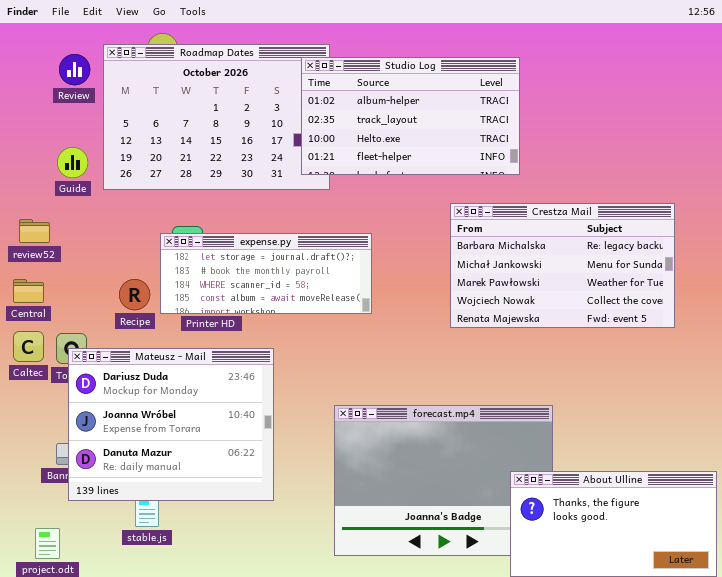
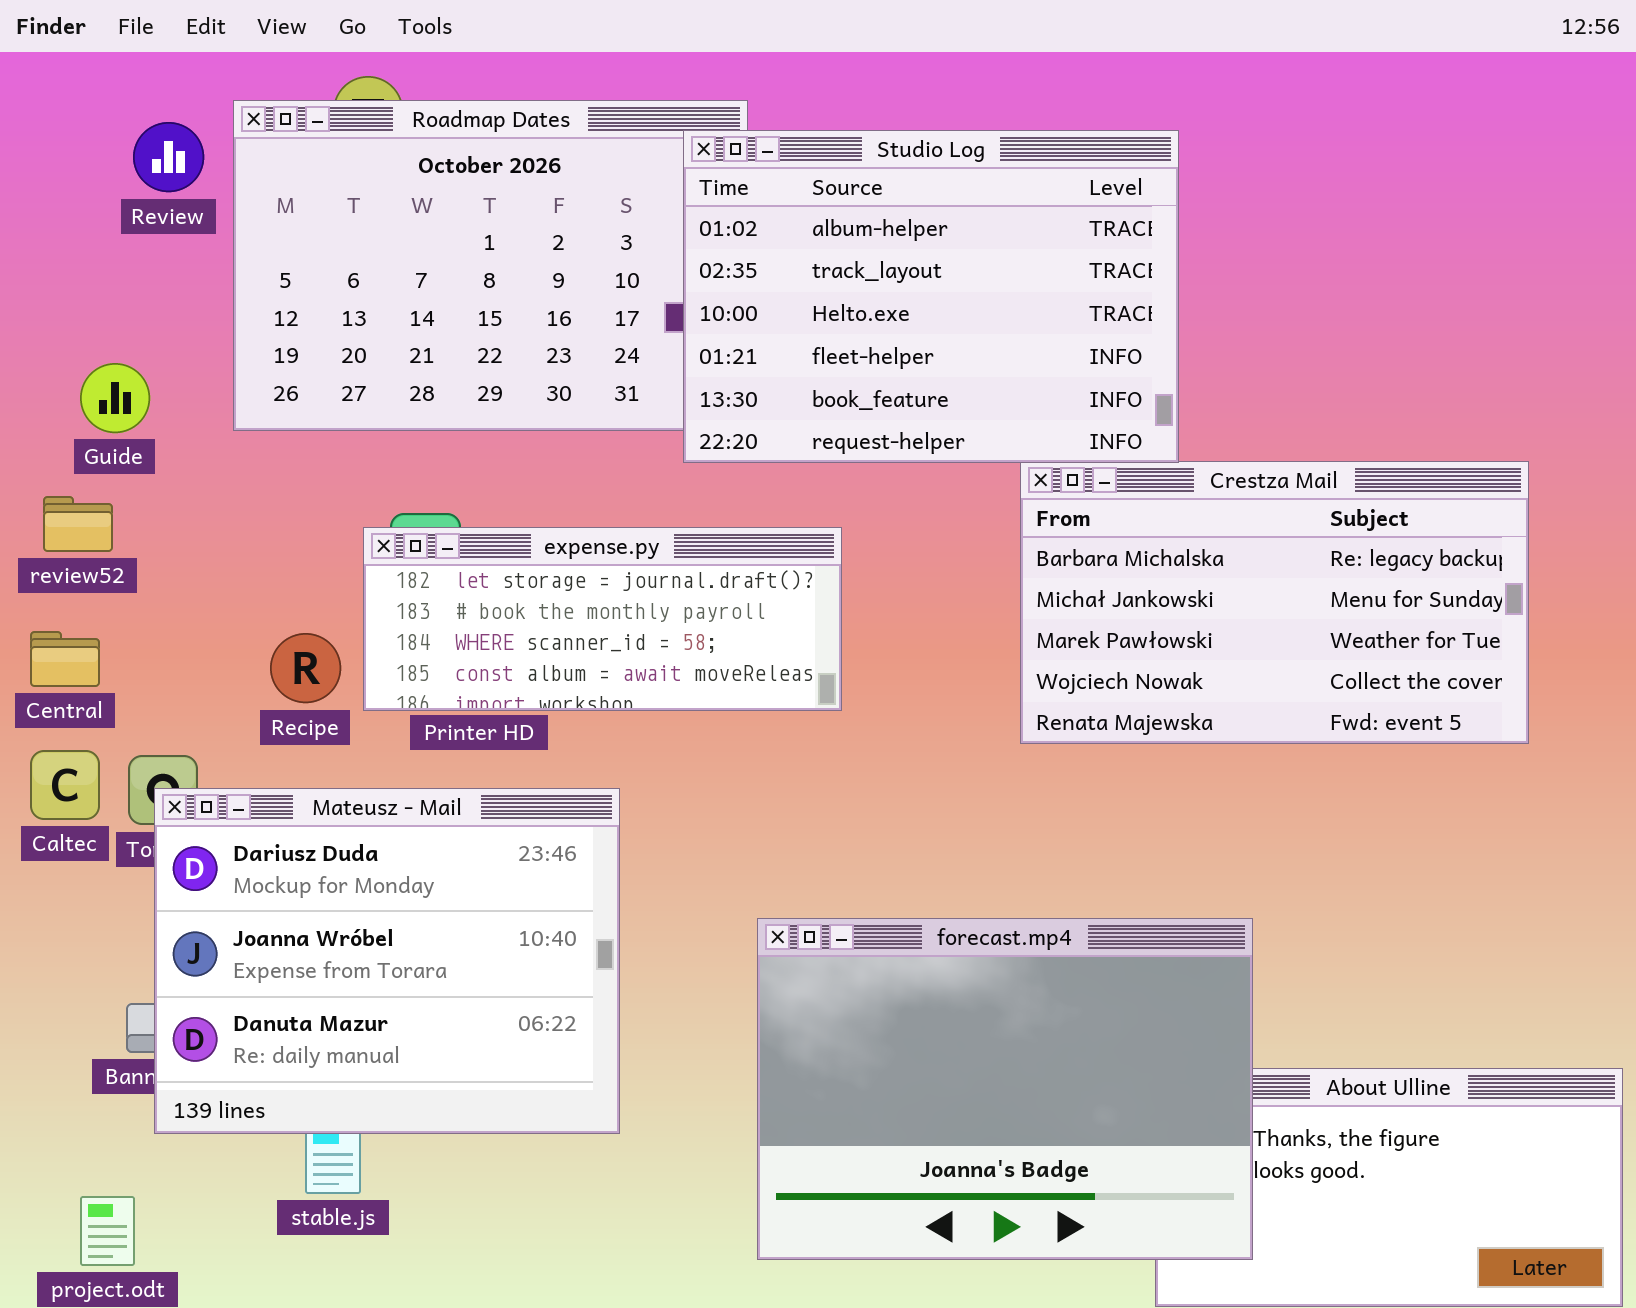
Studio Log: [301,57,520,175] -> [683,130,1179,463], resized
Guide: [57,147,88,178] -> [80,363,150,433], moved
forecast.mp4: [334,405,553,556] -> [757,918,1253,1260], raised

